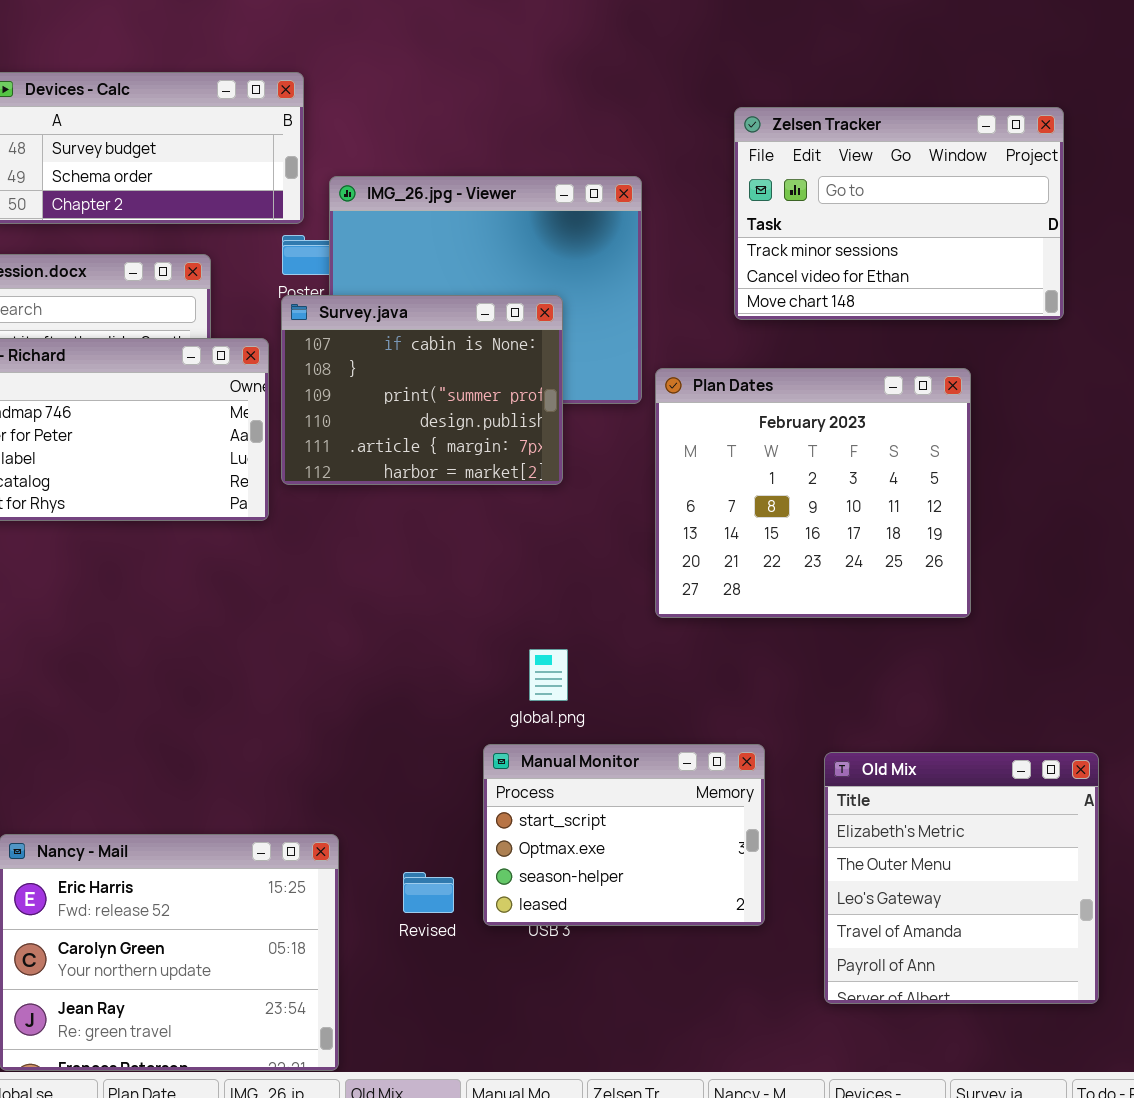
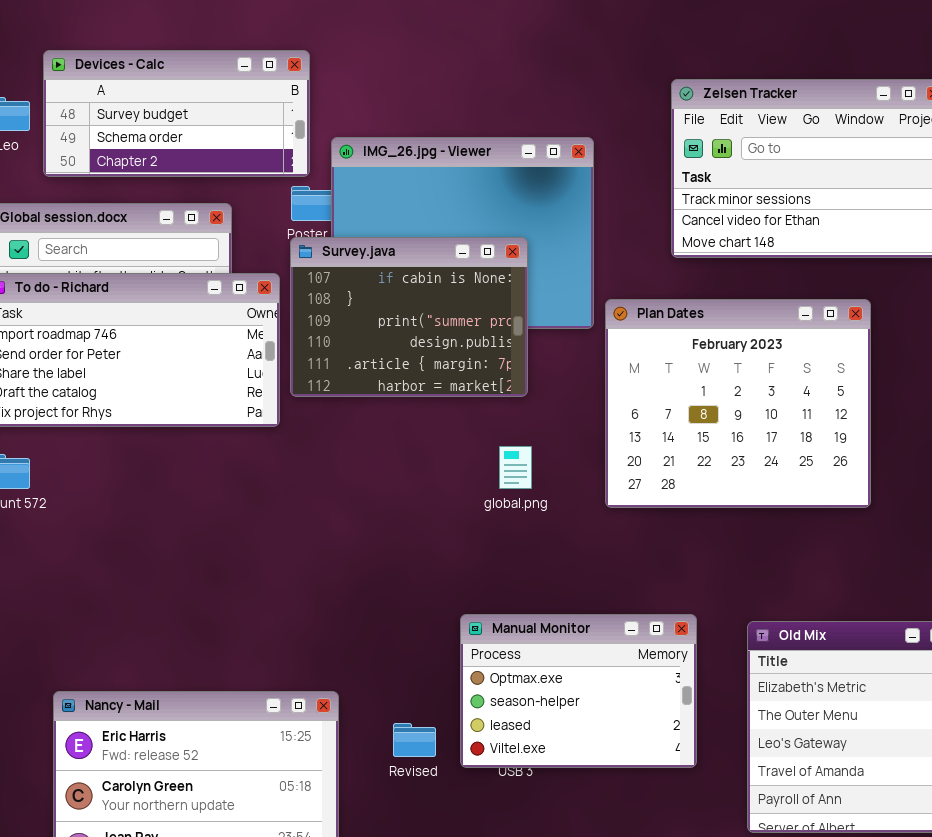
global.png: [529,649,568,701] -> [499,446,532,489], moved
Manual Monitor: [483,744,765,926] -> [460,614,697,768], scrolled down 1 row

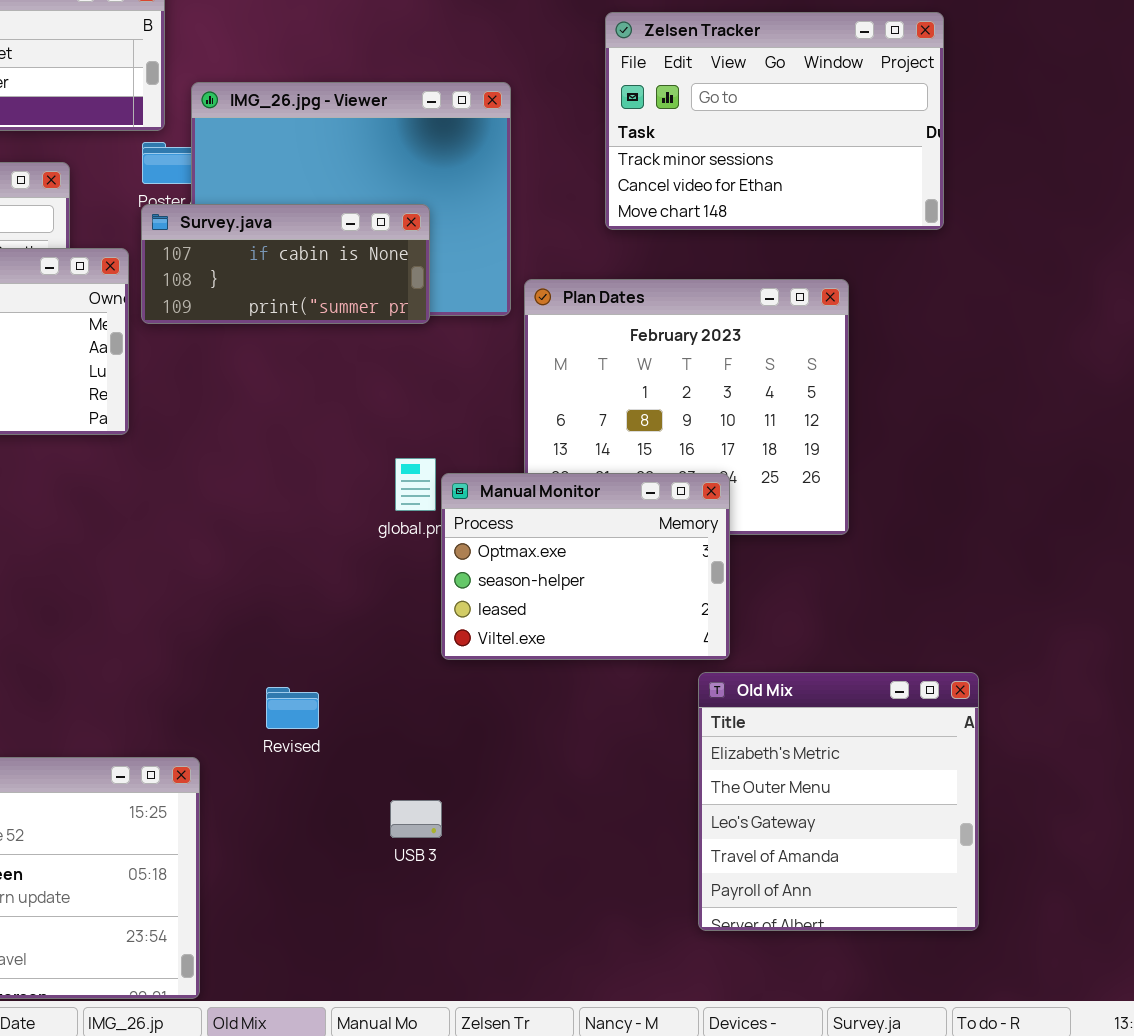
Survey.java: [290,237,528,397] -> [141,204,430,324], resized
Manual Monitor: [460,614,697,768] -> [441,473,730,660], moved
Revised: [393,723,436,757] -> [266,687,319,729], moved

